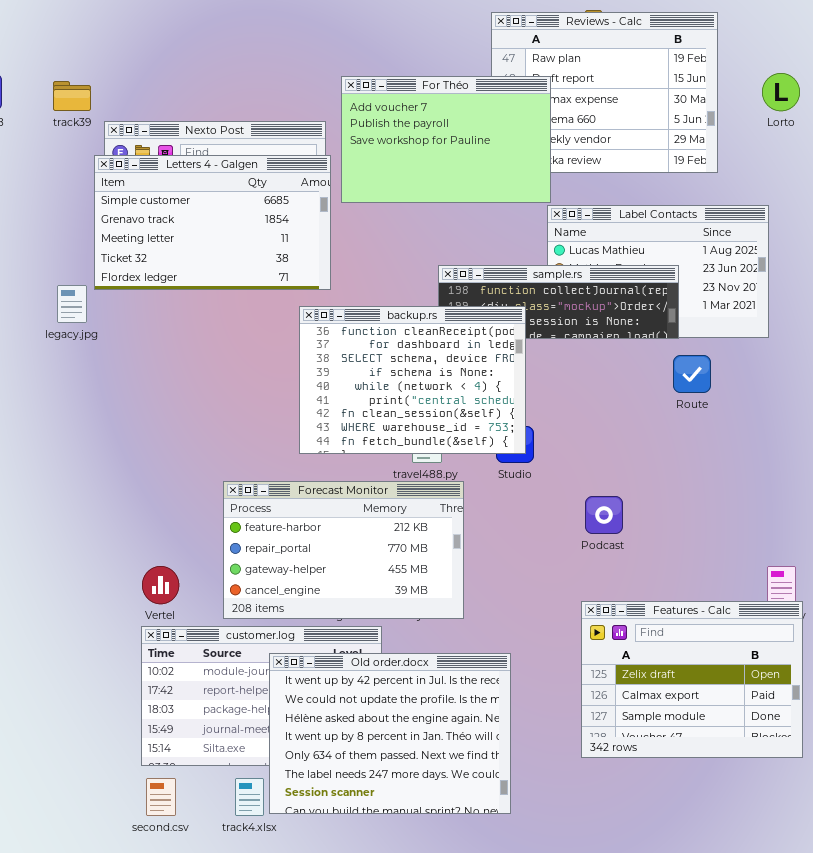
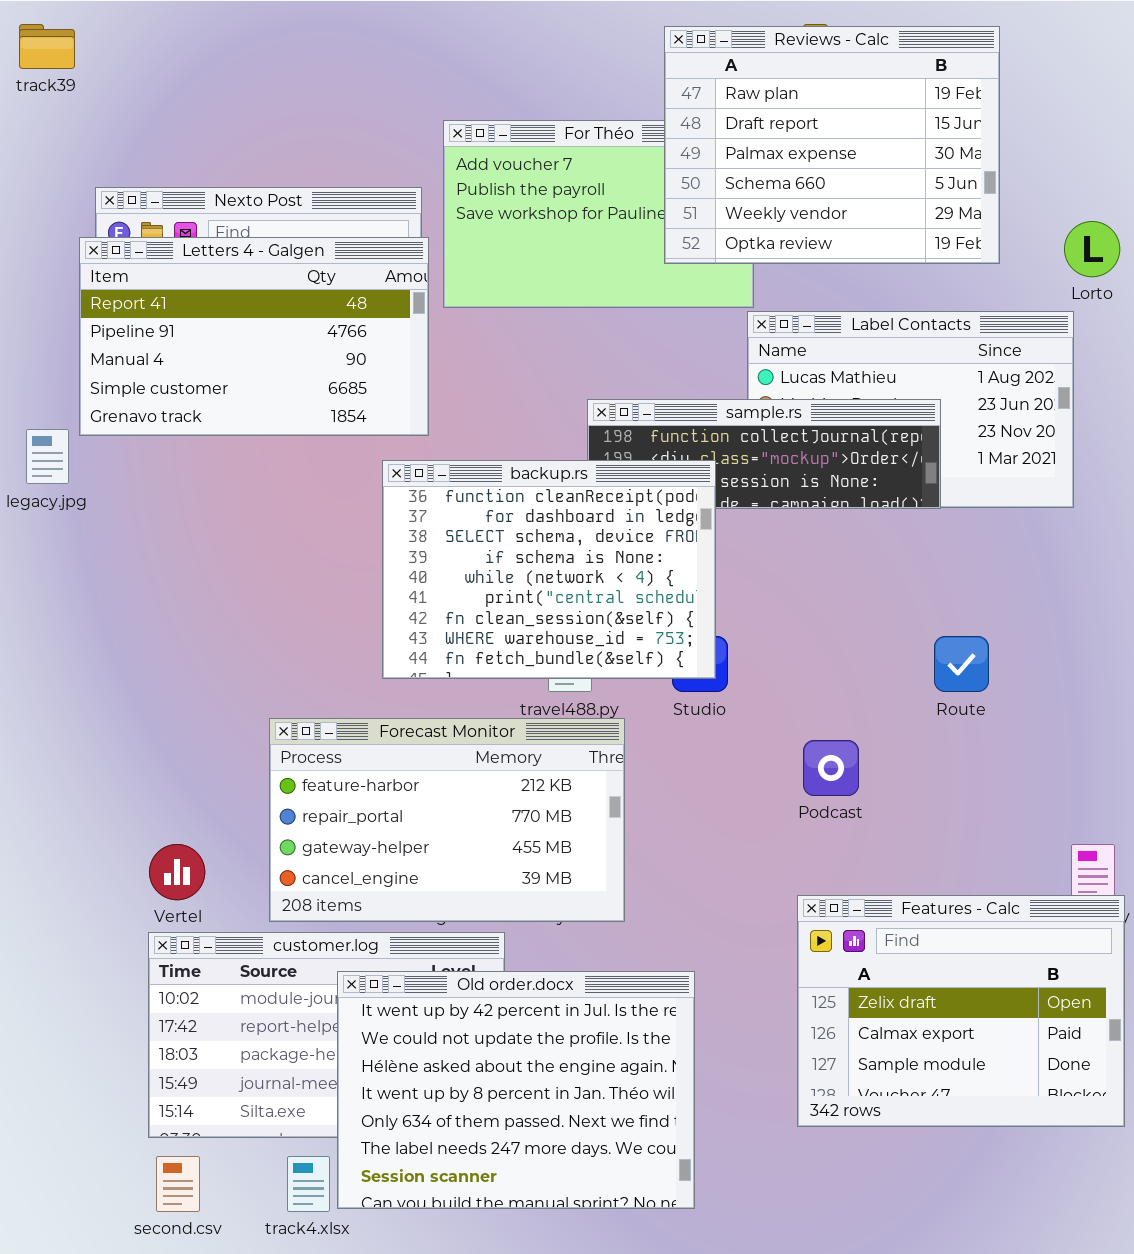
Reviews - Calc: [491,12,718,173] -> [664,26,1000,264], raised
Lorto: [762,73,800,111] -> [1064,221,1120,277], moved
track39: [53,81,91,111] -> [19,24,75,69], moved
Letters 4 - Galgen: [94,155,331,290] -> [79,237,429,436], scrolled up 3 rows
Route: [673,355,711,393] -> [934,636,989,692], moved

